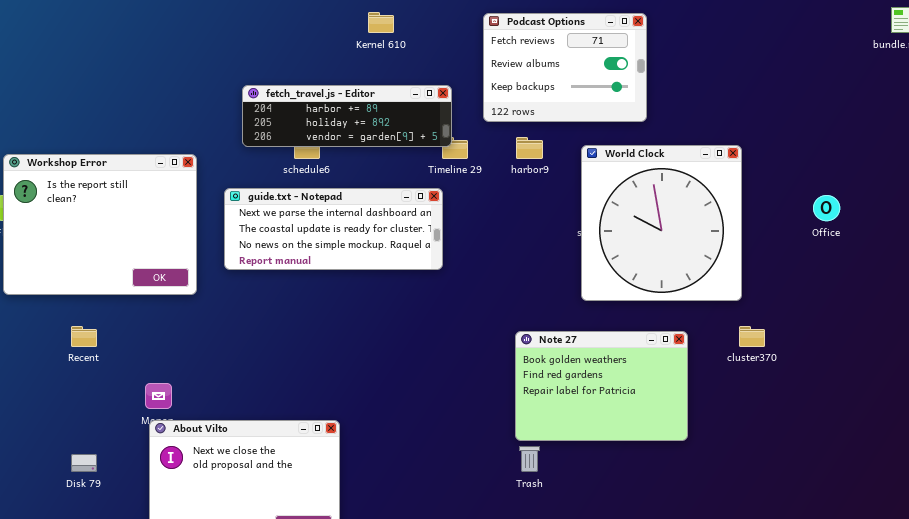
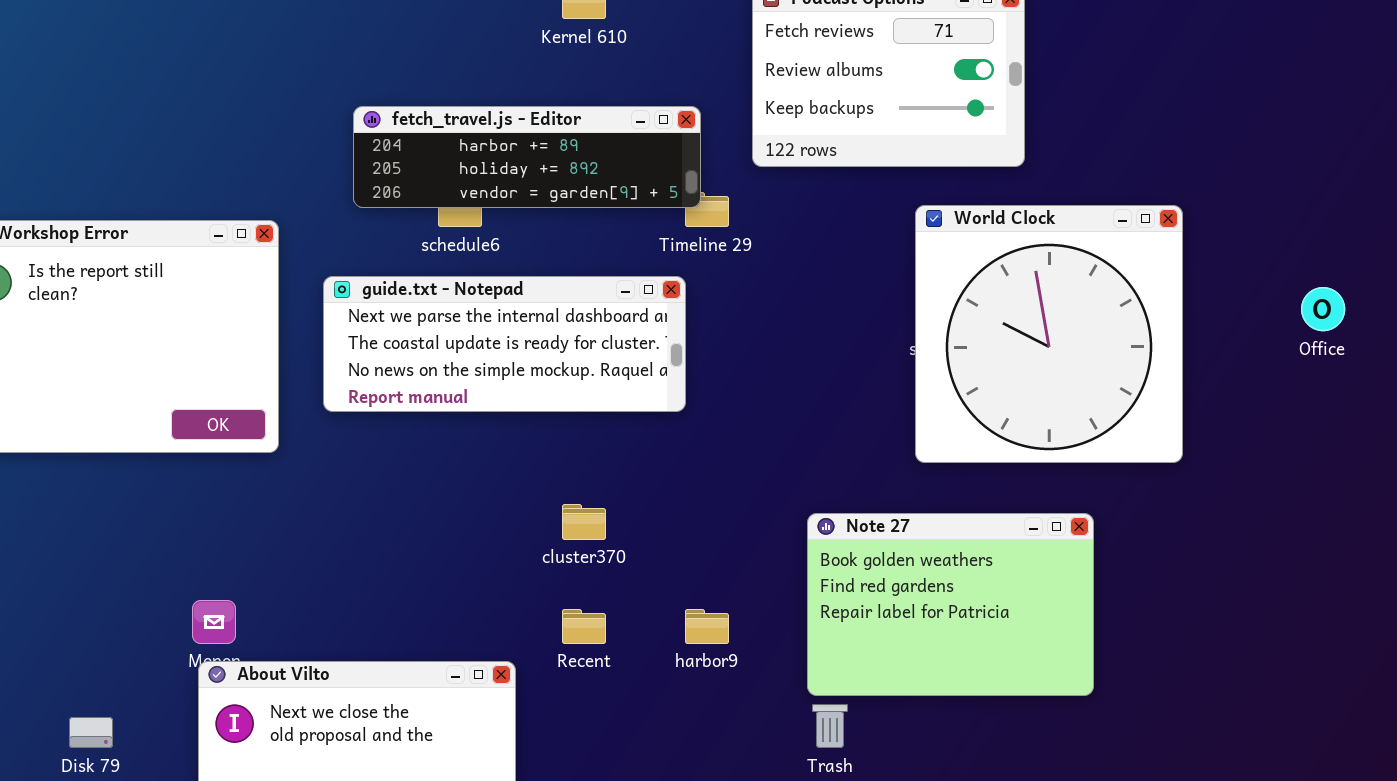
harbor9: [516,137,543,159] -> [685,609,729,644], moved
Recent: [71,326,97,347] -> [562,609,606,644], moved
cluster370: [739,326,765,347] -> [562,504,606,540], moved

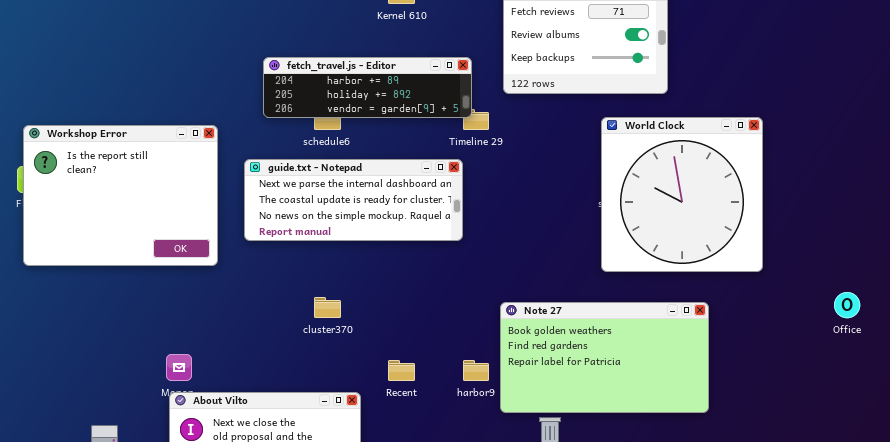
Office: [1301,287,1345,331] -> [834,292,860,318], moved
cluster370: [562,504,606,540] -> [314,297,341,318], moved
Note 27: [807,513,1094,696] -> [500,302,709,413], resized

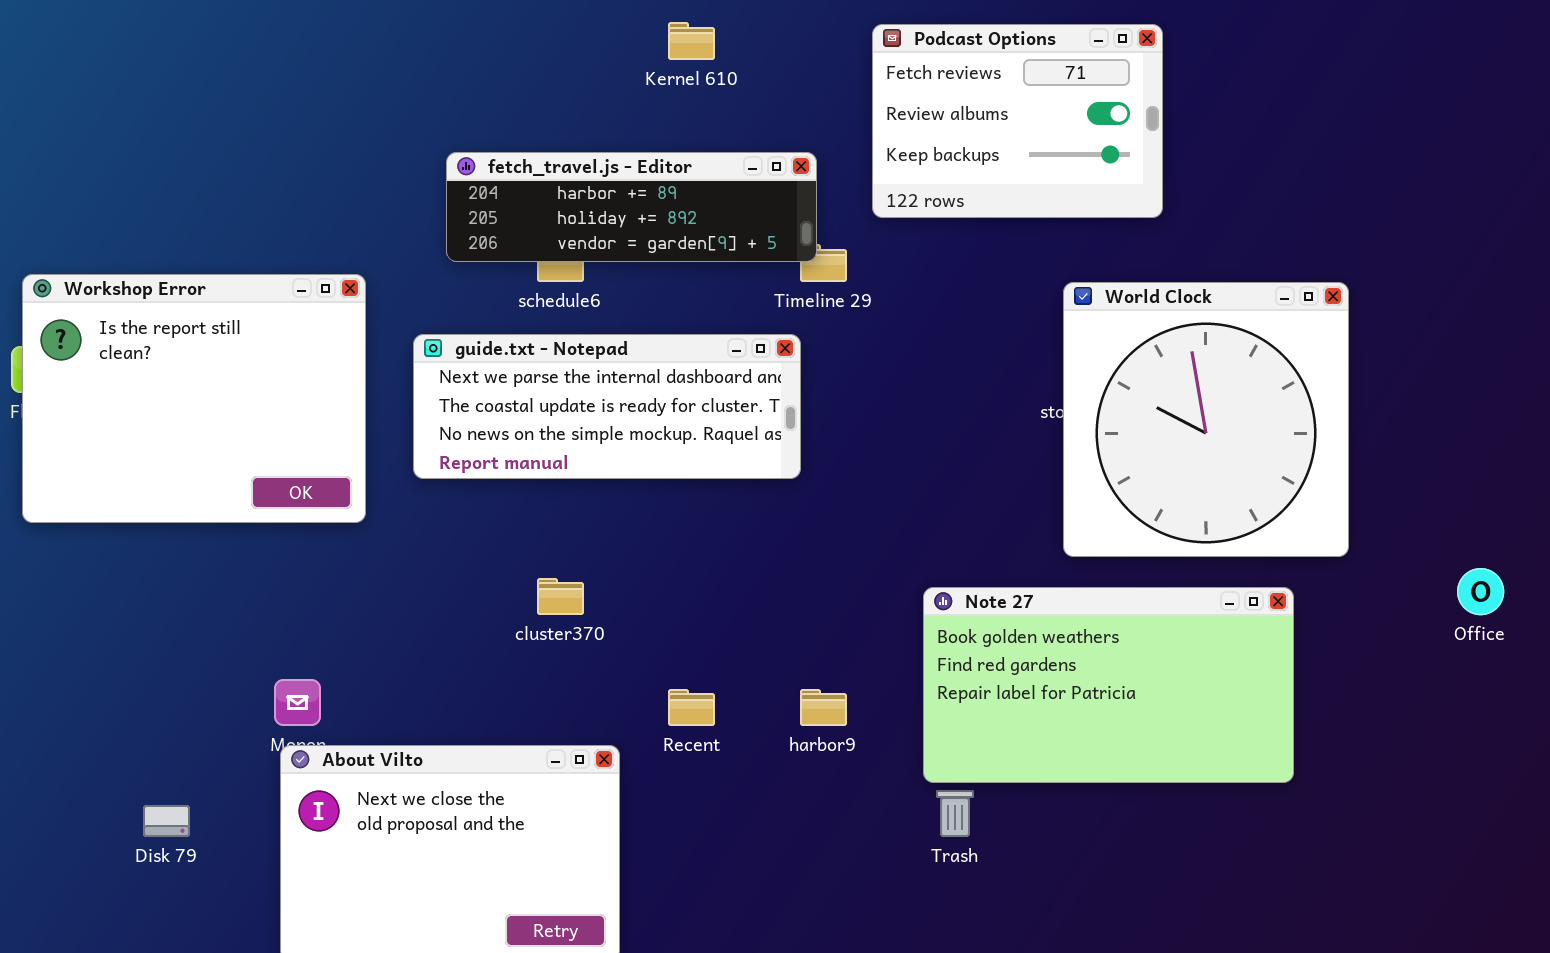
World Clock: [601,117,763,272] -> [1063,282,1349,557], moved
Note 27: [500,302,709,413] -> [923,587,1294,783], moved

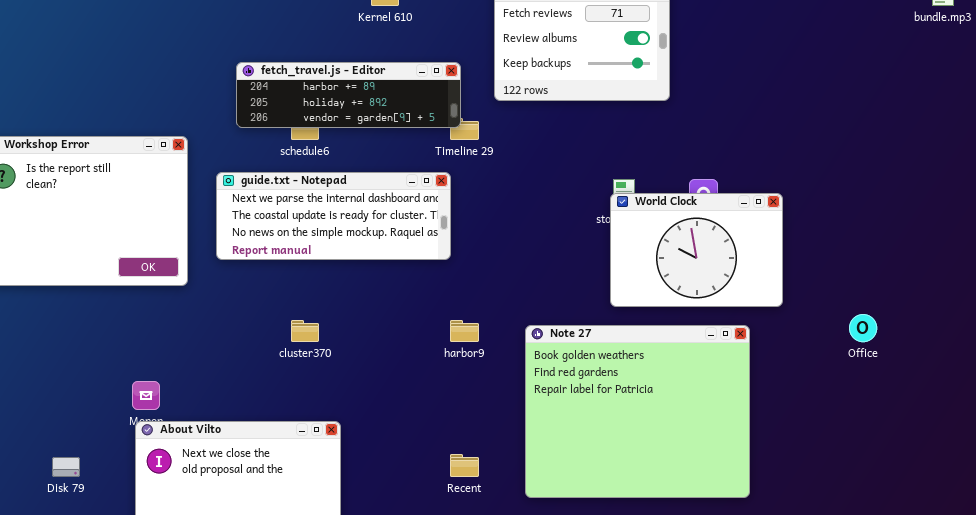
World Clock: [1063,282,1349,557] -> [610,193,783,307], resized
Note 27: [923,587,1294,783] -> [525,325,750,498], resized
Recent: [668,689,715,726] -> [450,454,479,477], moved
harbor9: [800,689,847,726] -> [450,320,479,342], moved

